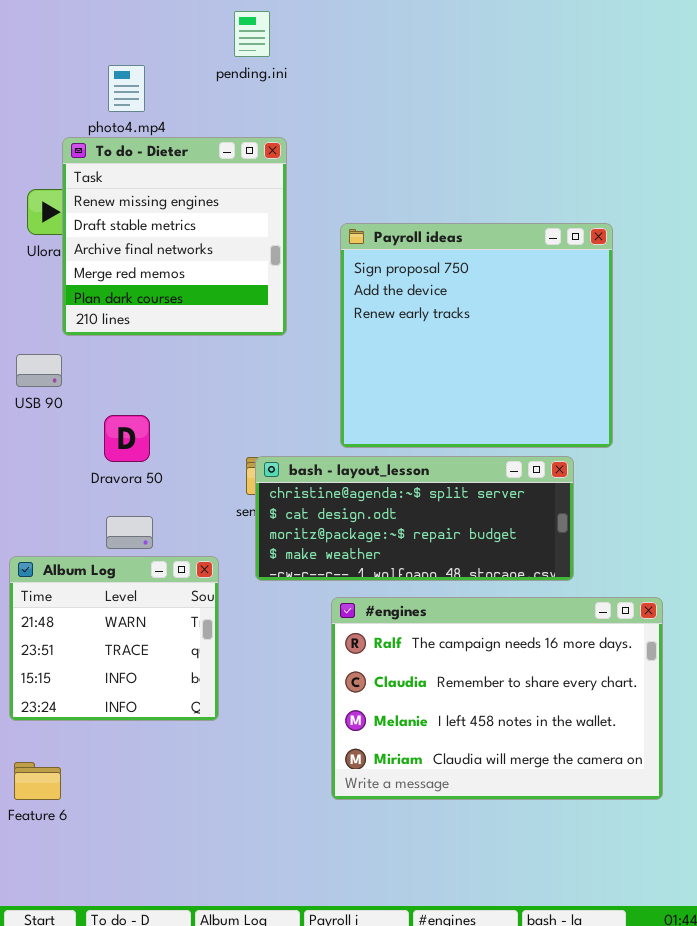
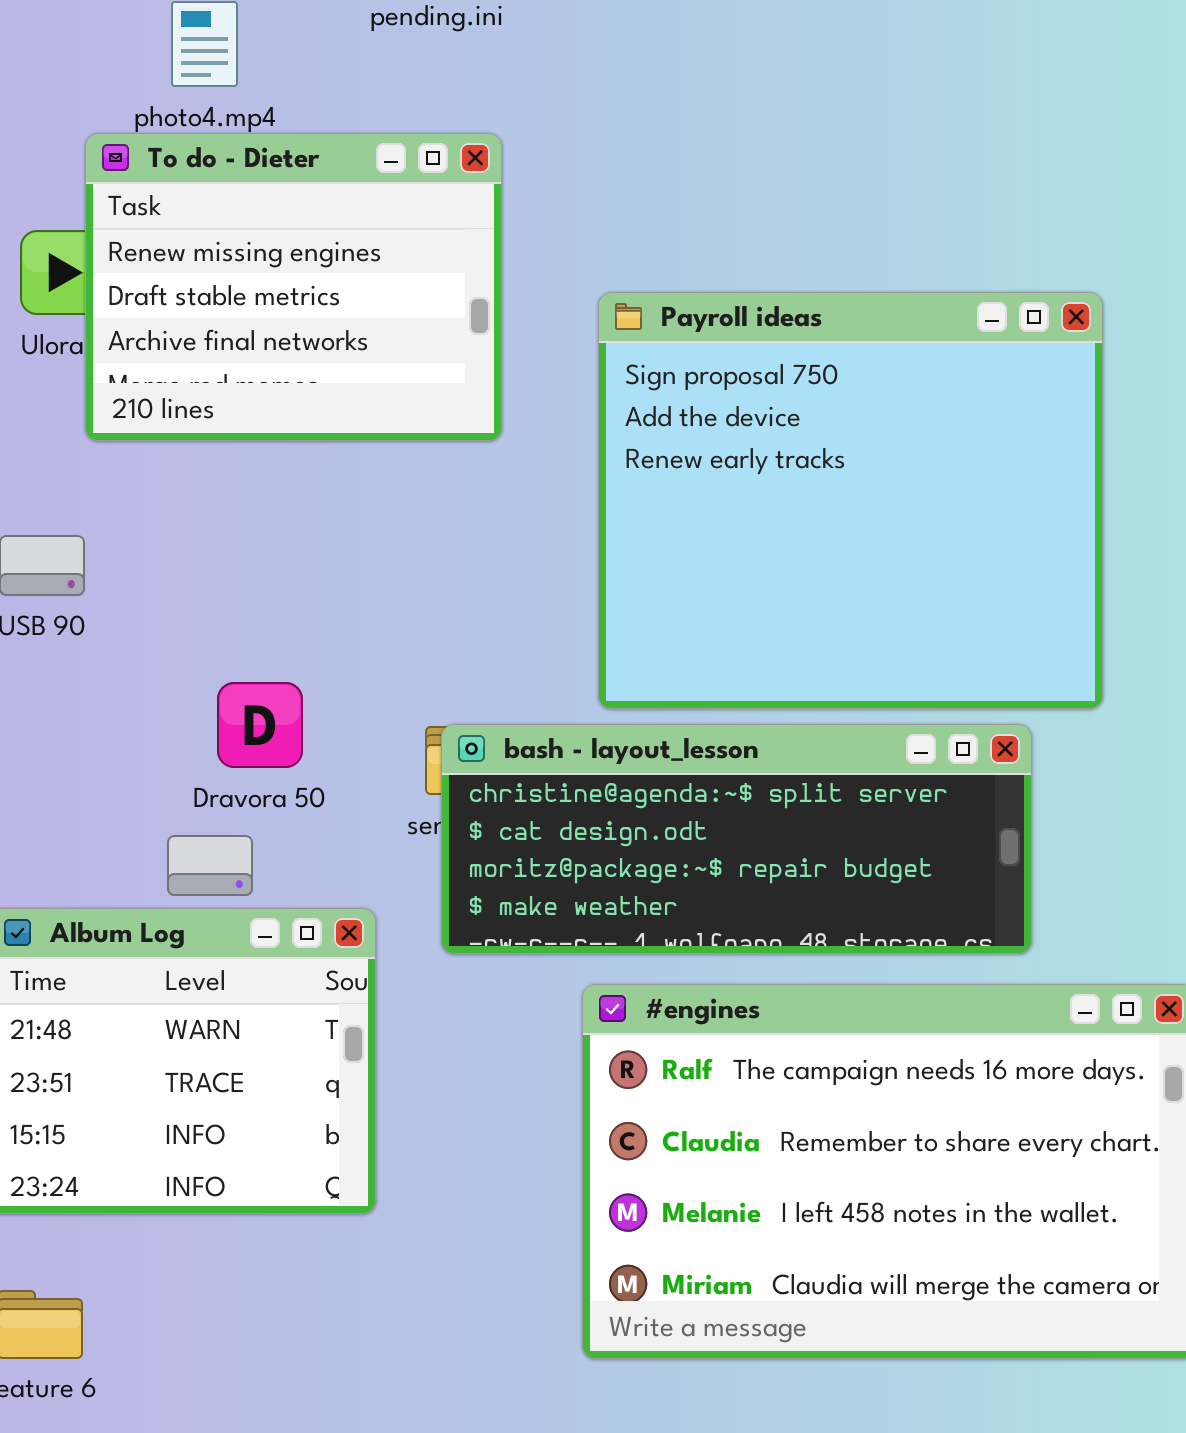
To do - Dieter: [62,137,287,336] -> [85,133,502,441], resized
Dravora 50: [104,415,150,462] -> [217,682,303,768], moved

